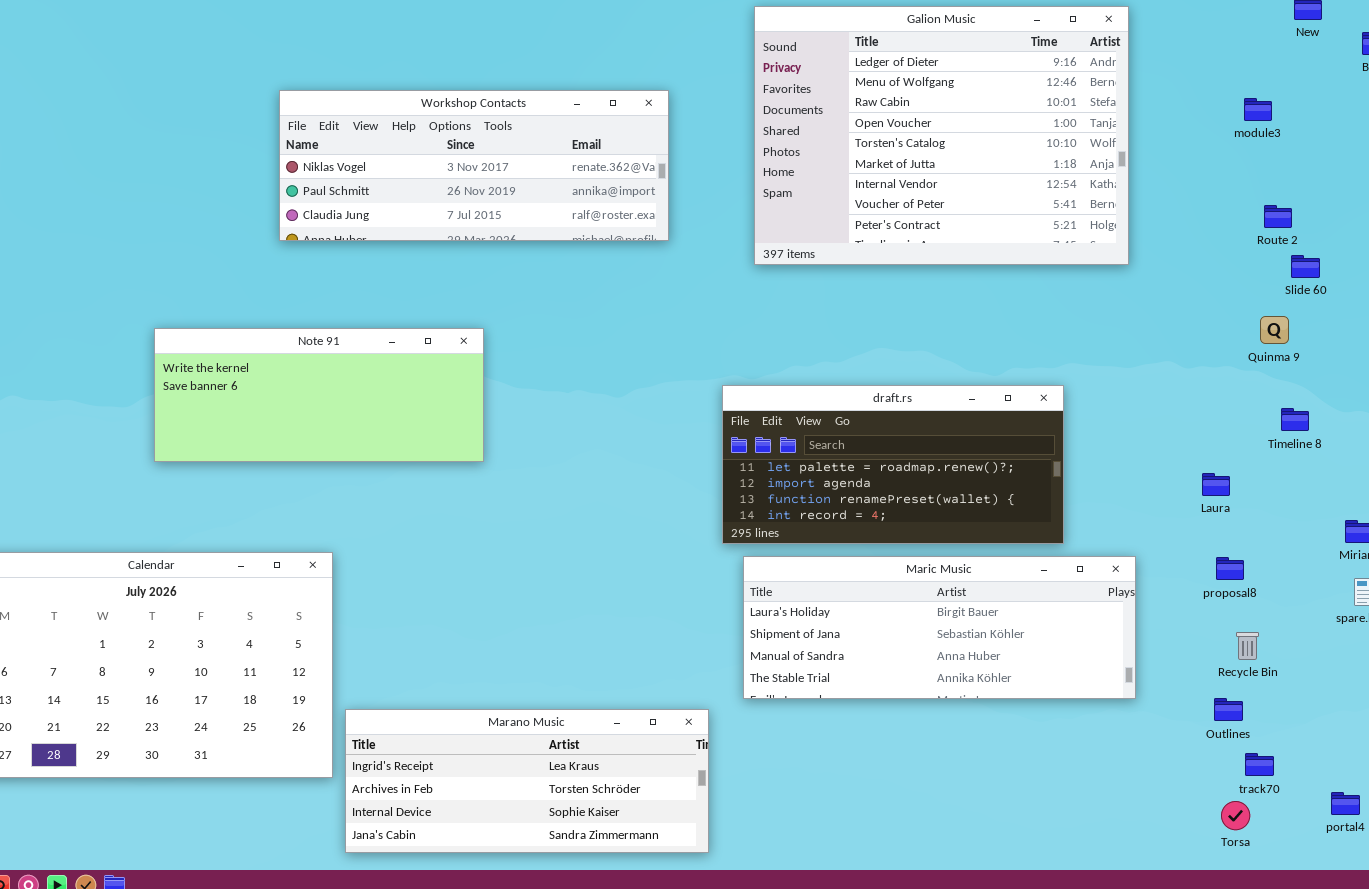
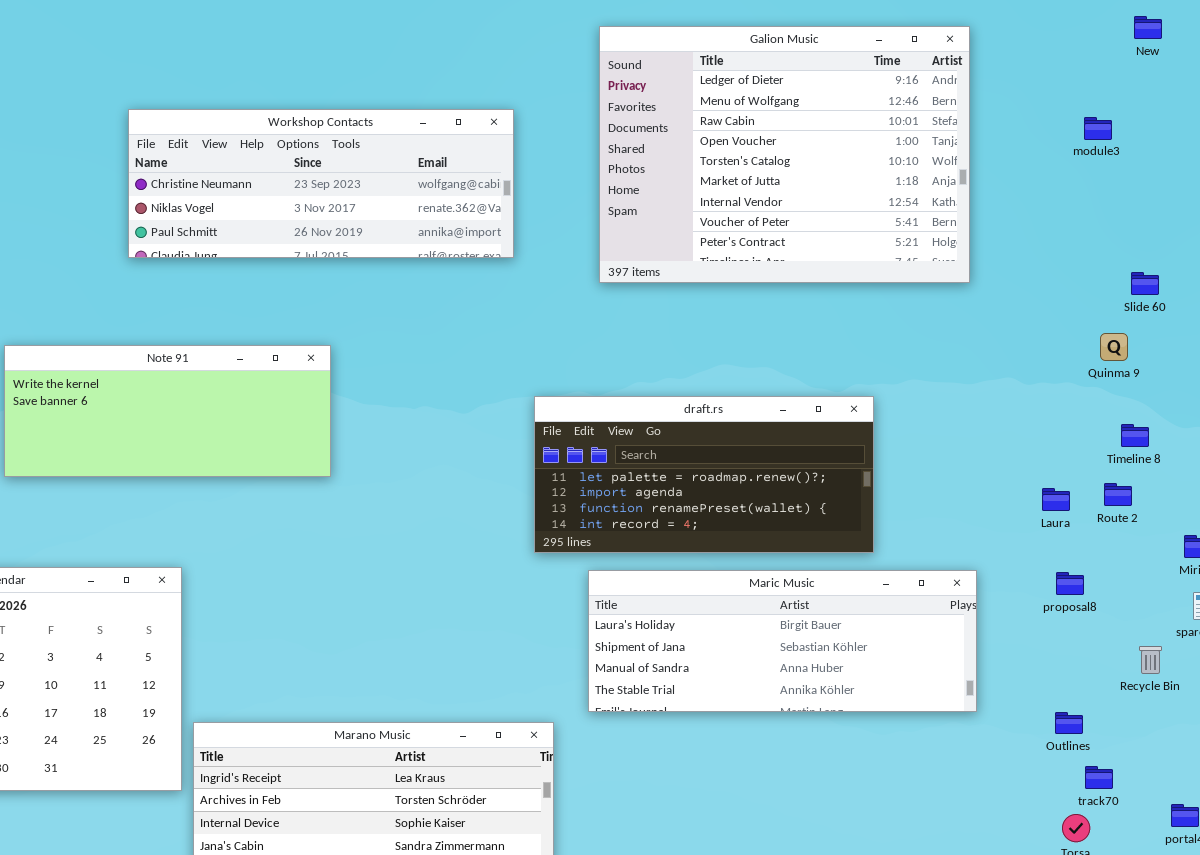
Workshop Contacts: [279,90,669,241] -> [128,109,514,258], scrolled up 1 row
Route 2: [1264,205,1292,228] -> [1104,483,1132,506], moved
draft.rs: [722,385,1064,544] -> [534,396,874,553], moved
Recycle Bin: [1236,632,1259,660] -> [1139,646,1162,674], moved

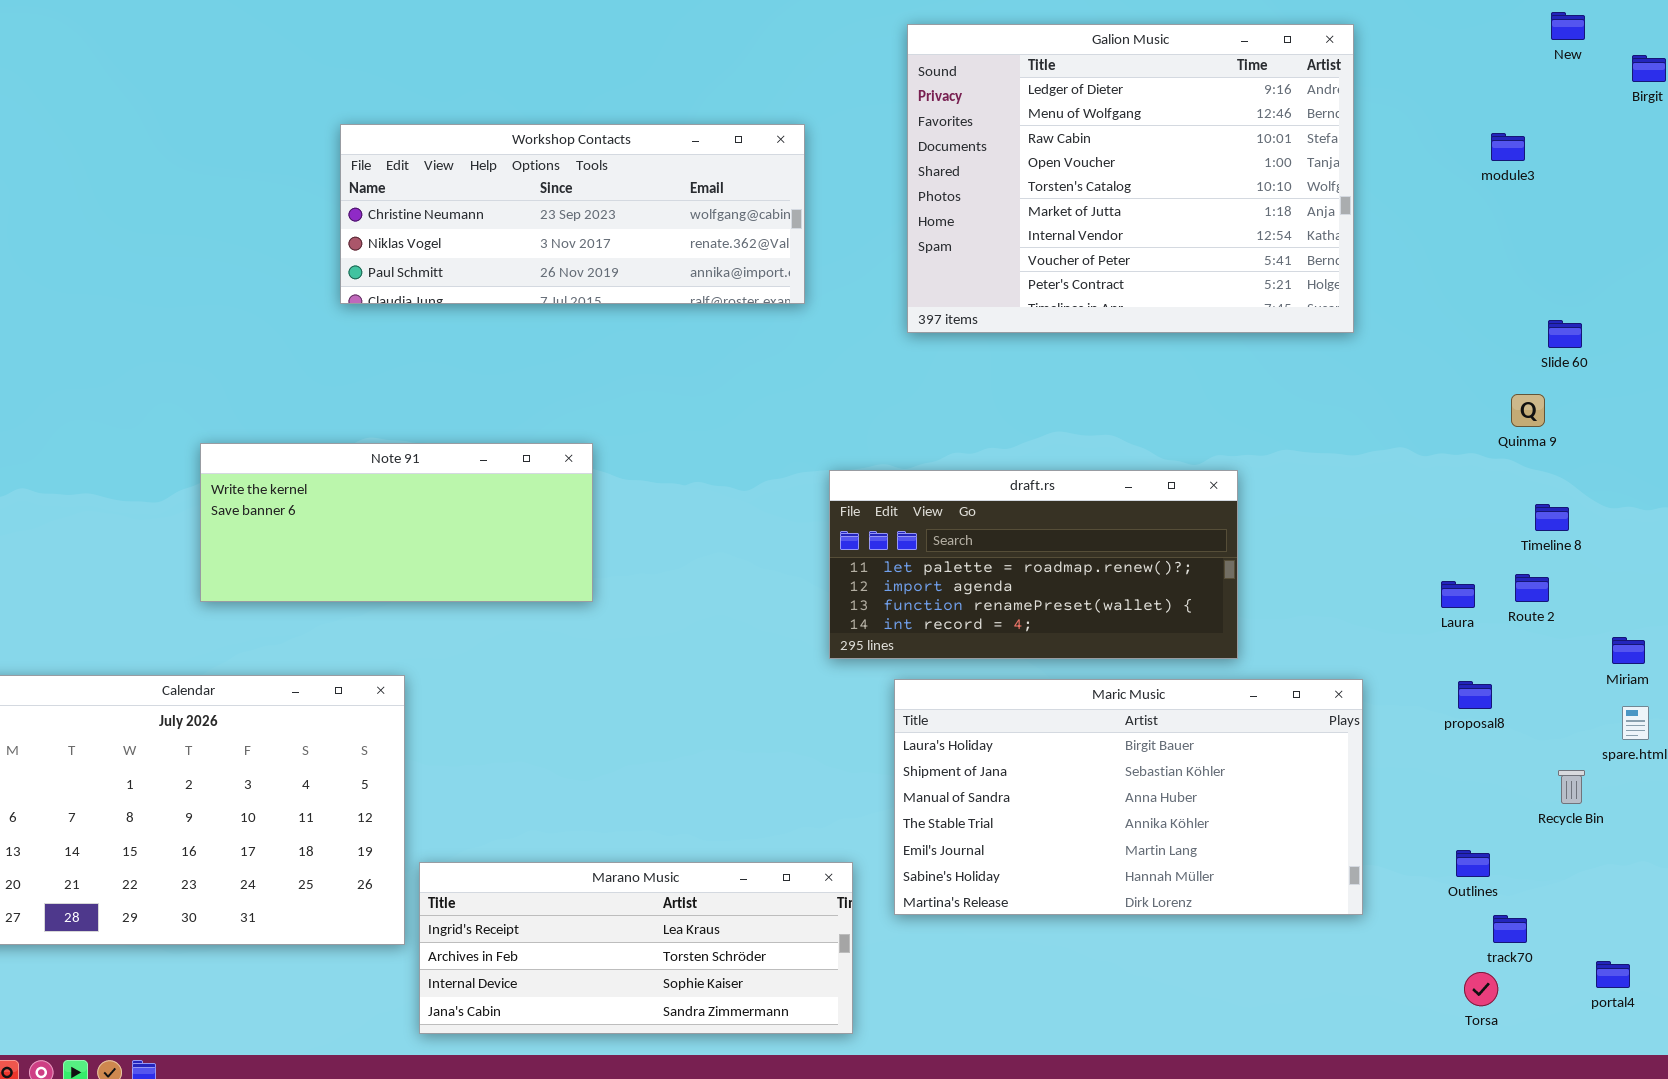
Note 91: [4,345,331,477] -> [200,443,593,602], moved
Maric Music: [588,570,977,712] -> [894,679,1363,915], resized

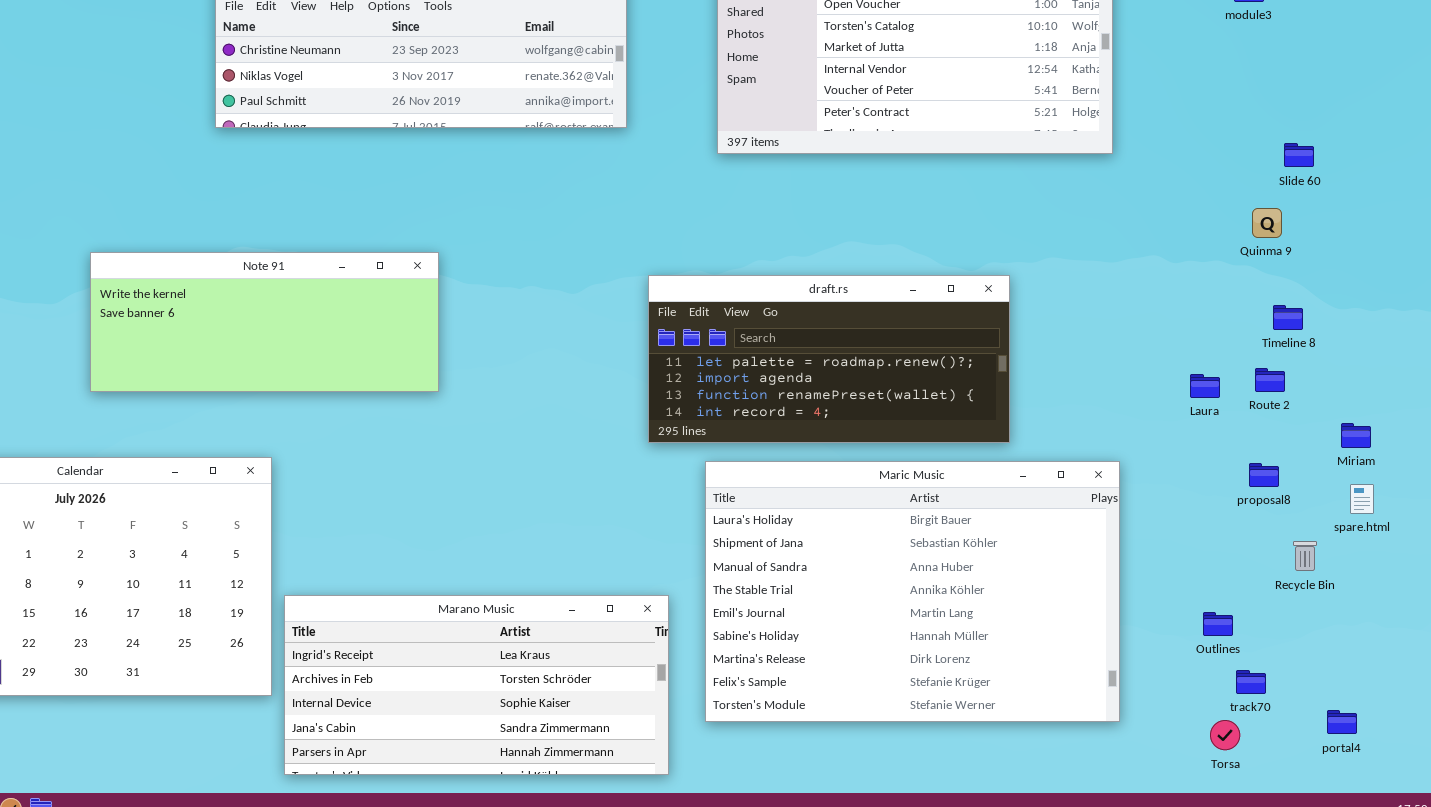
Maric Music: [894,679,1363,915] -> [705,461,1120,722], resized
proposal8: [1458,681,1492,709] -> [1249,463,1279,487], moved
Marano Music: [419,862,853,1034] -> [284,595,669,775], resized

